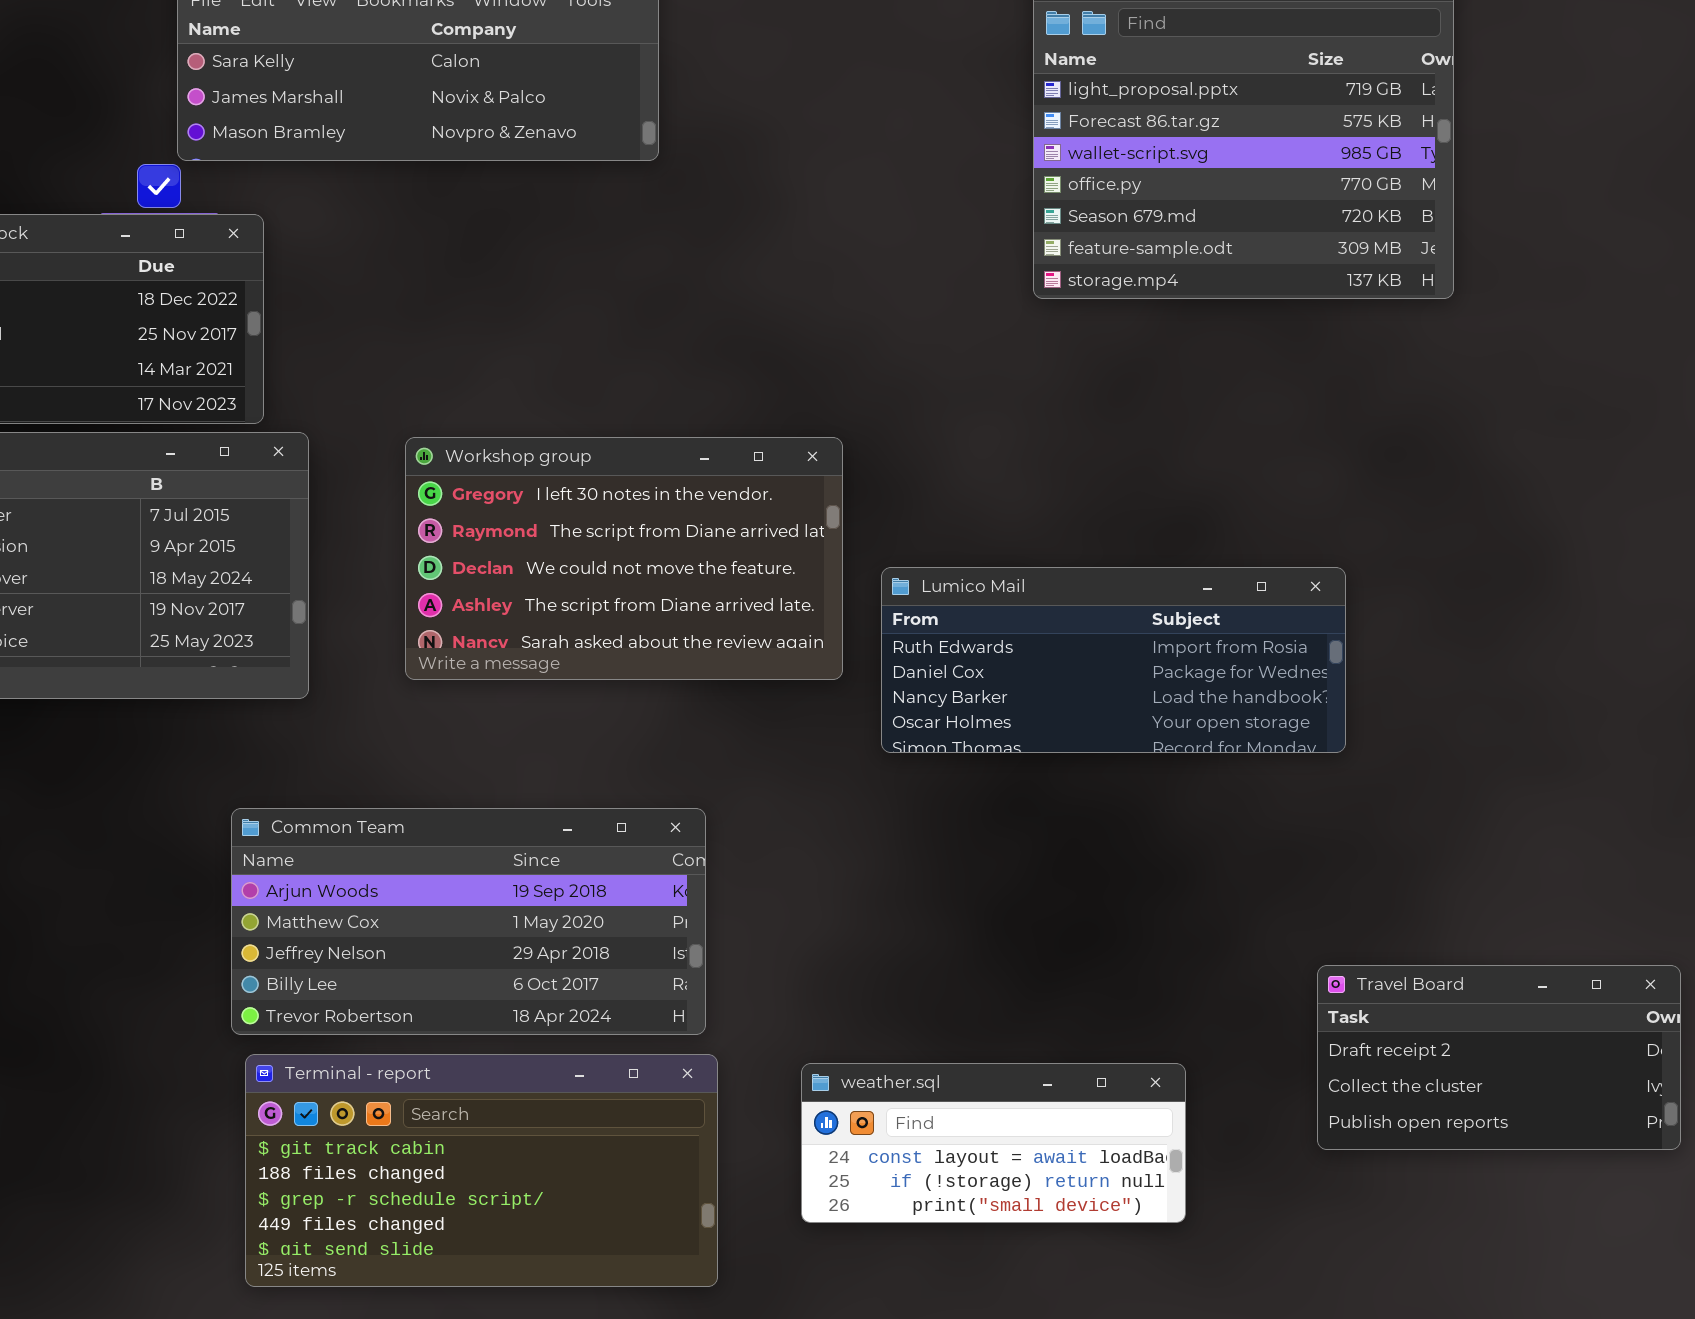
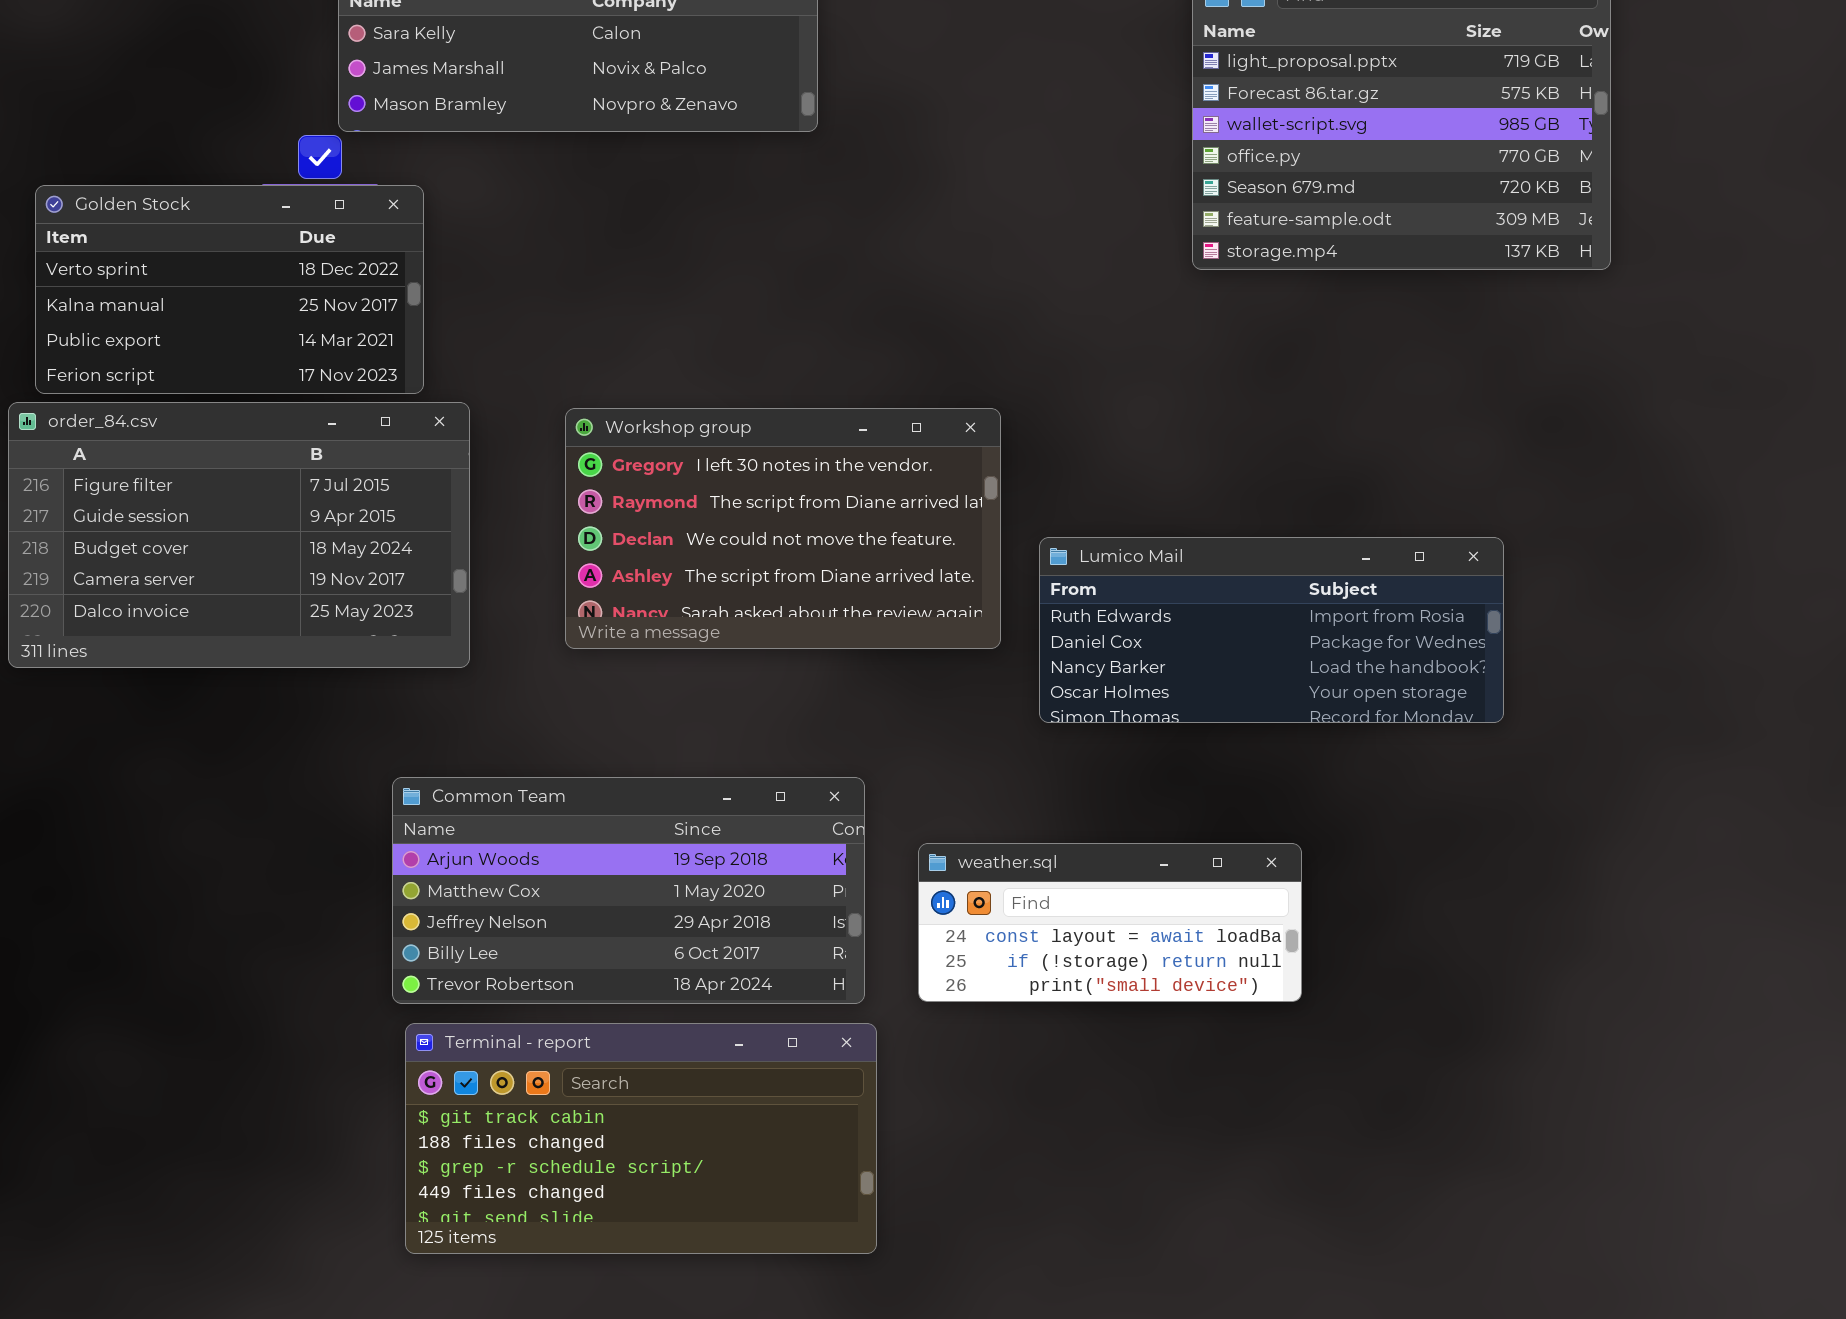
Travel Board: [1317,965,1681,1150] -> none, closed
weather.sql: [801,1063,1186,1223] -> [918,843,1302,1002], moved

